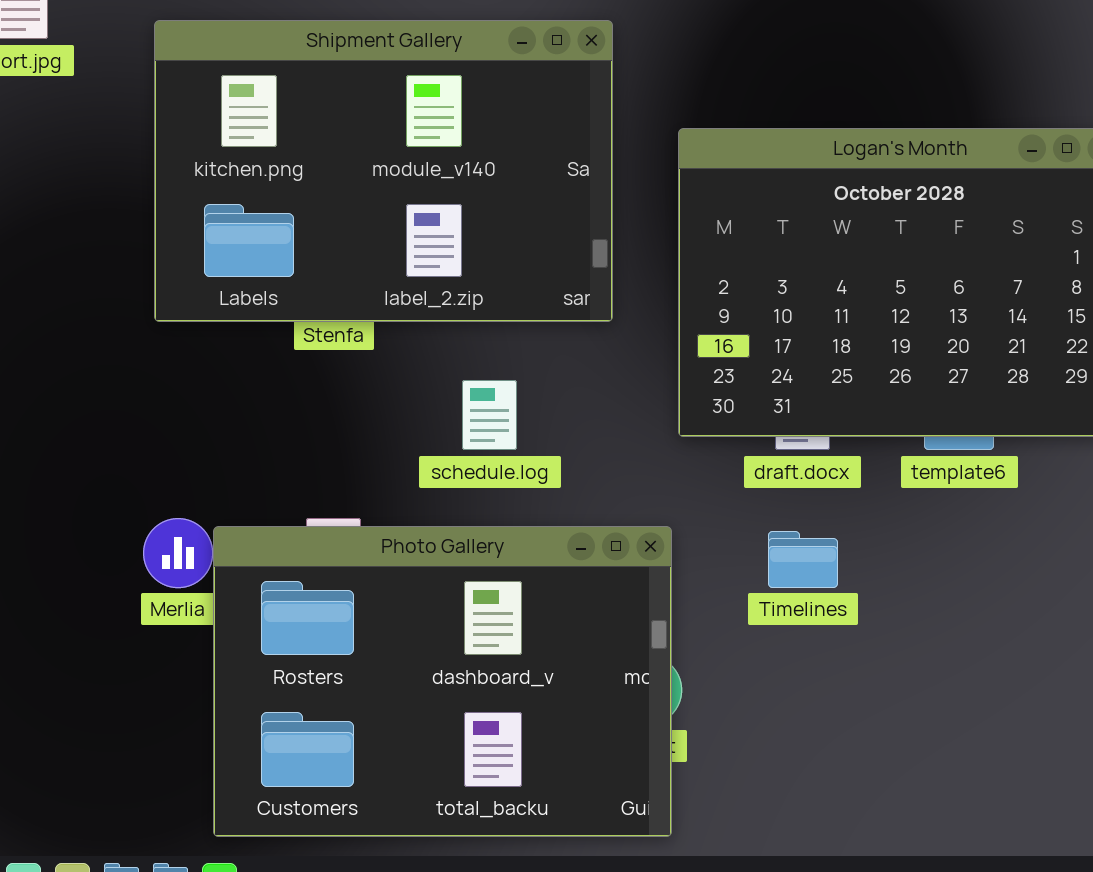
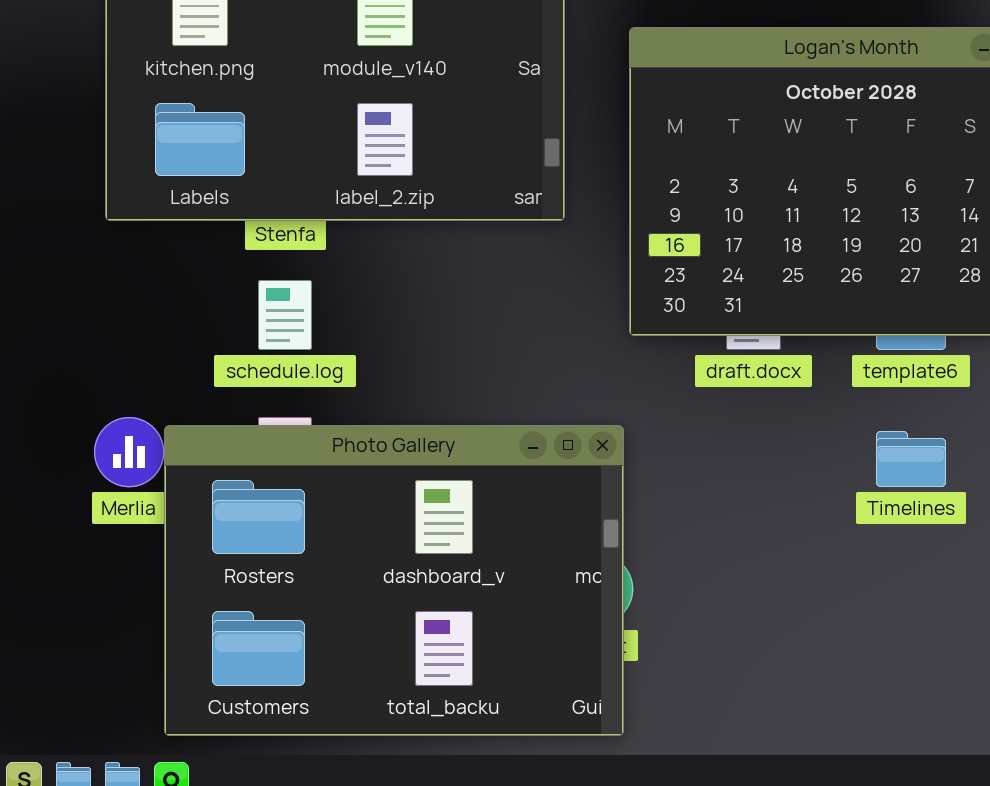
schedule.log: [462,380,517,450] -> [258,280,312,350], moved
Timelines: [768,531,838,588] -> [876,431,946,487], moved

